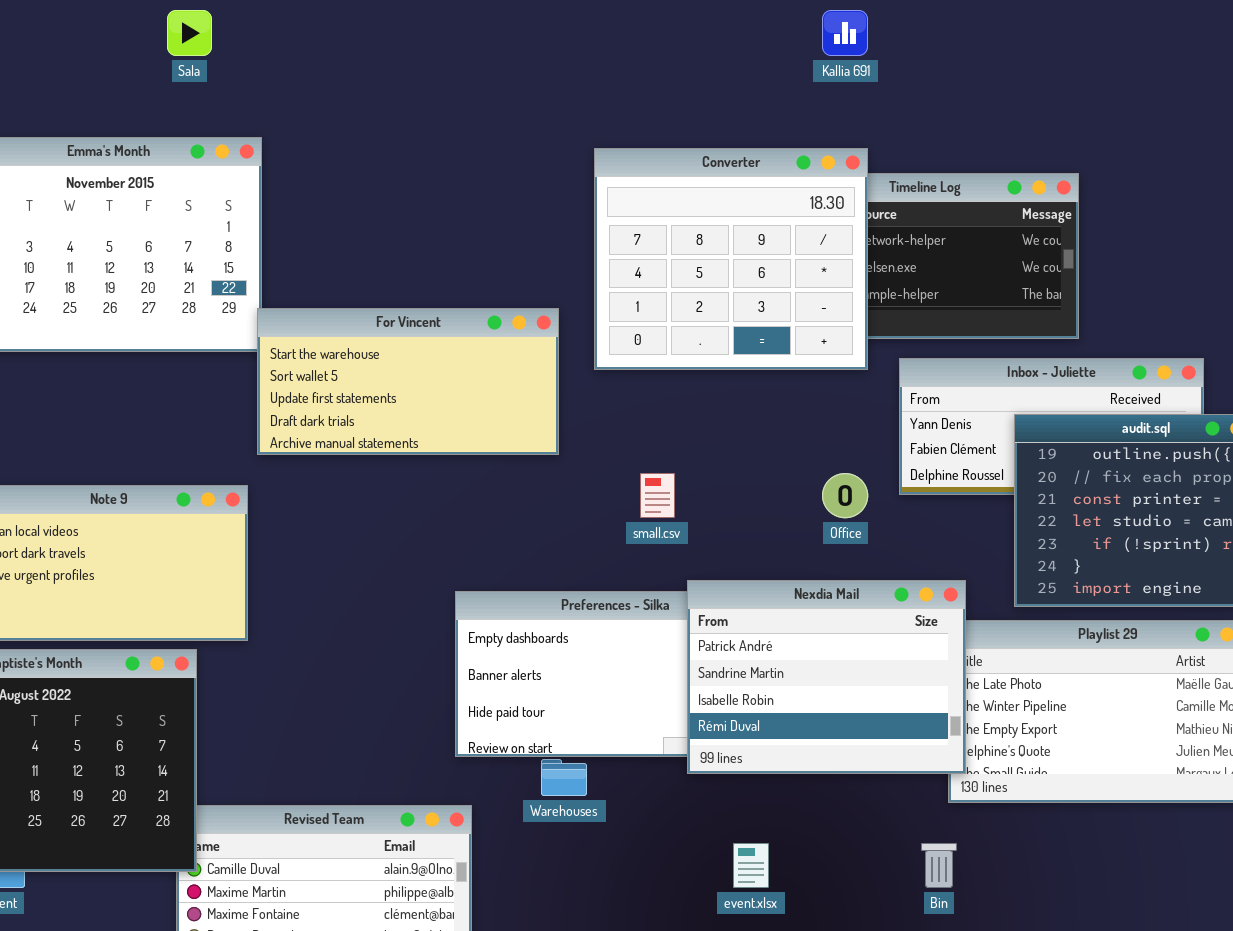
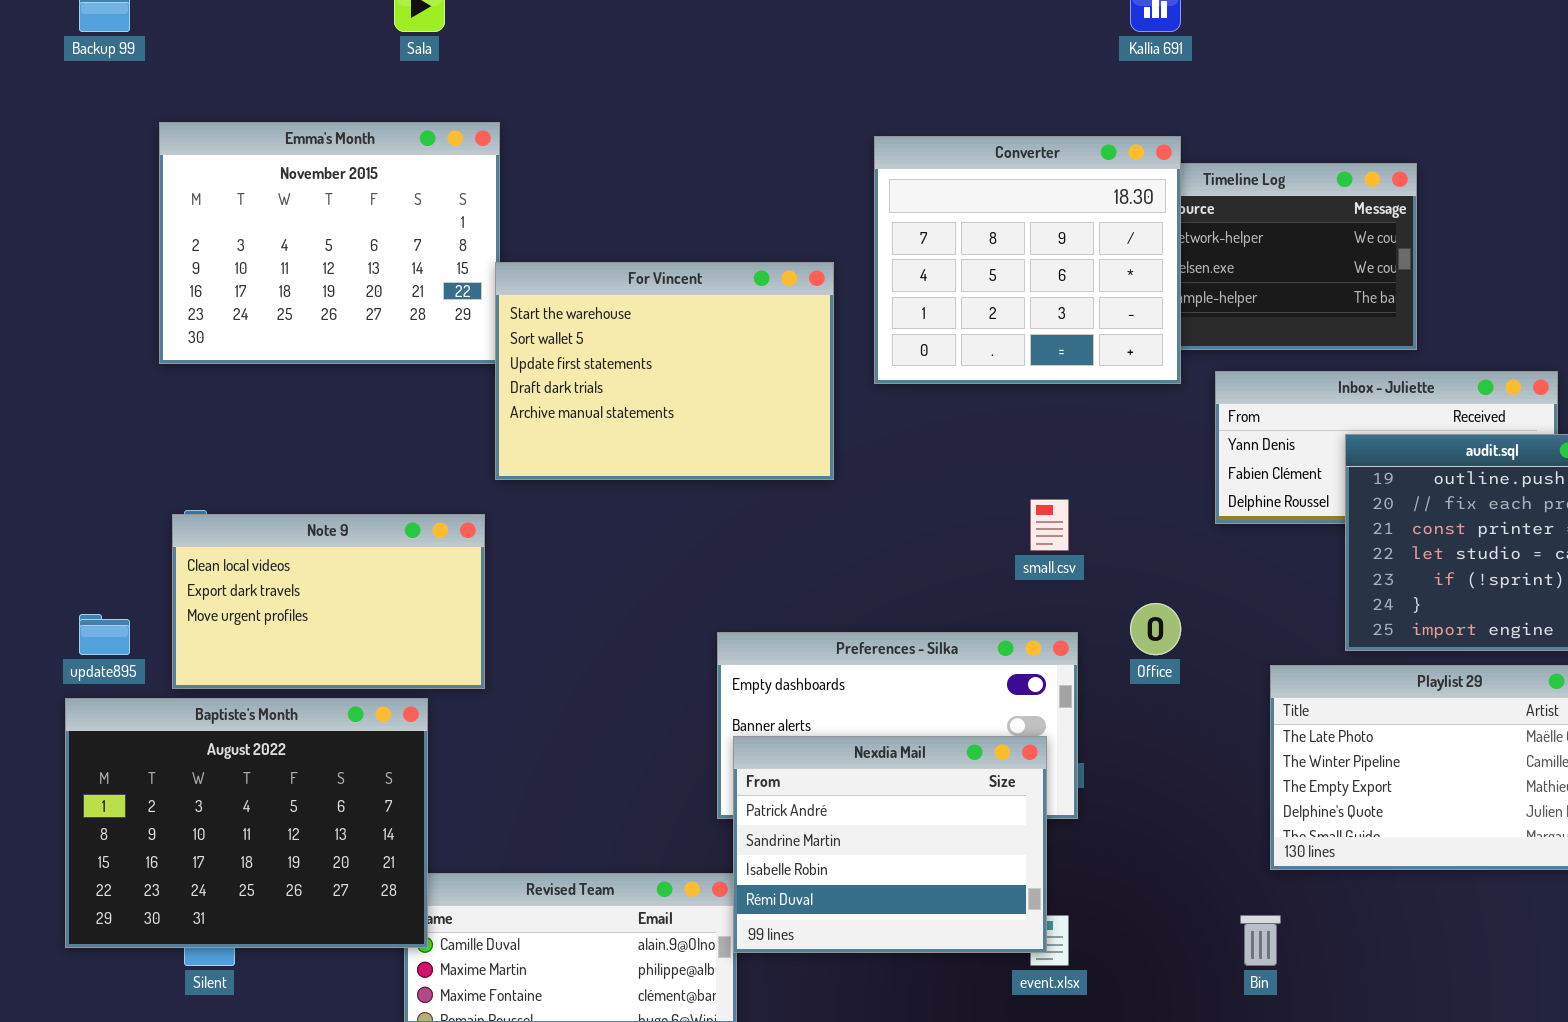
For Vincent: [257,308,559,455] -> [495,262,834,480], resized
small.csv: [640,473,675,518] -> [1030,499,1069,551], moved
Office: [822,473,868,518] -> [1130,603,1181,655], moved
Nexdia Mail: [687,580,966,774] -> [733,736,1047,953], moved

